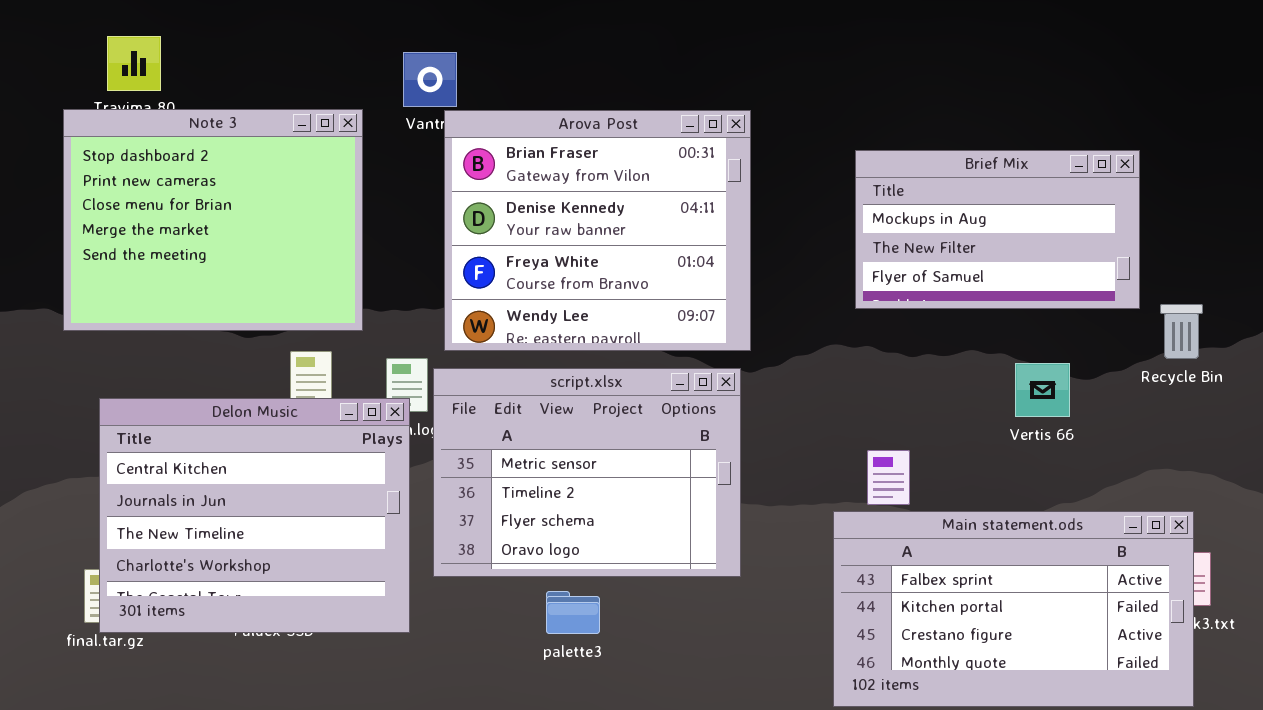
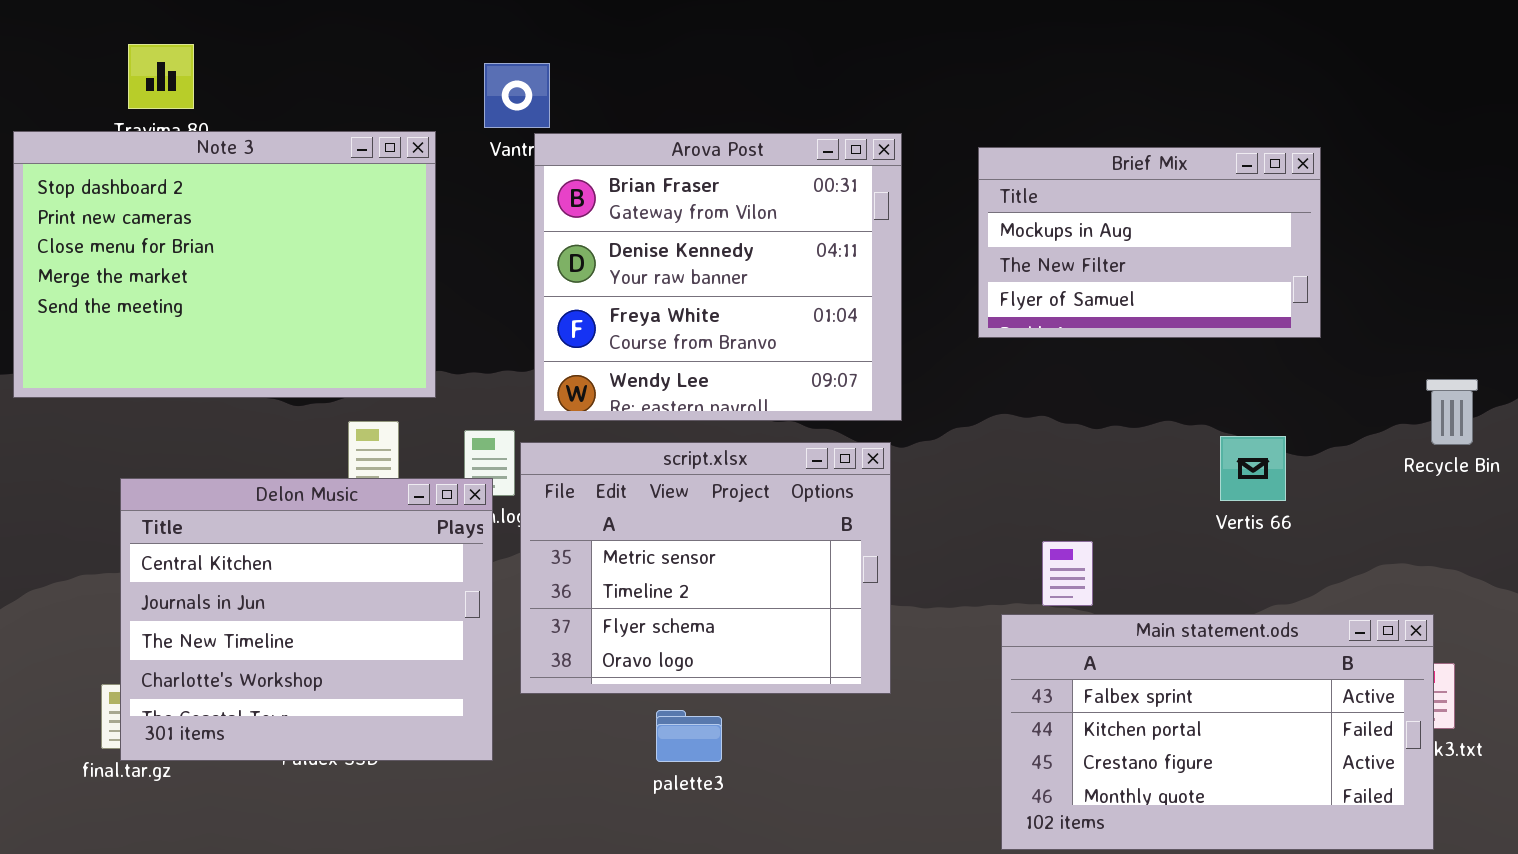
Note 3: [63,109,363,331] -> [13,131,436,398], resized
Brief Mix: [855,150,1140,309] -> [978,147,1321,338], moved
Recycle Bin: [1160,304,1203,359] -> [1426,379,1478,445], moved

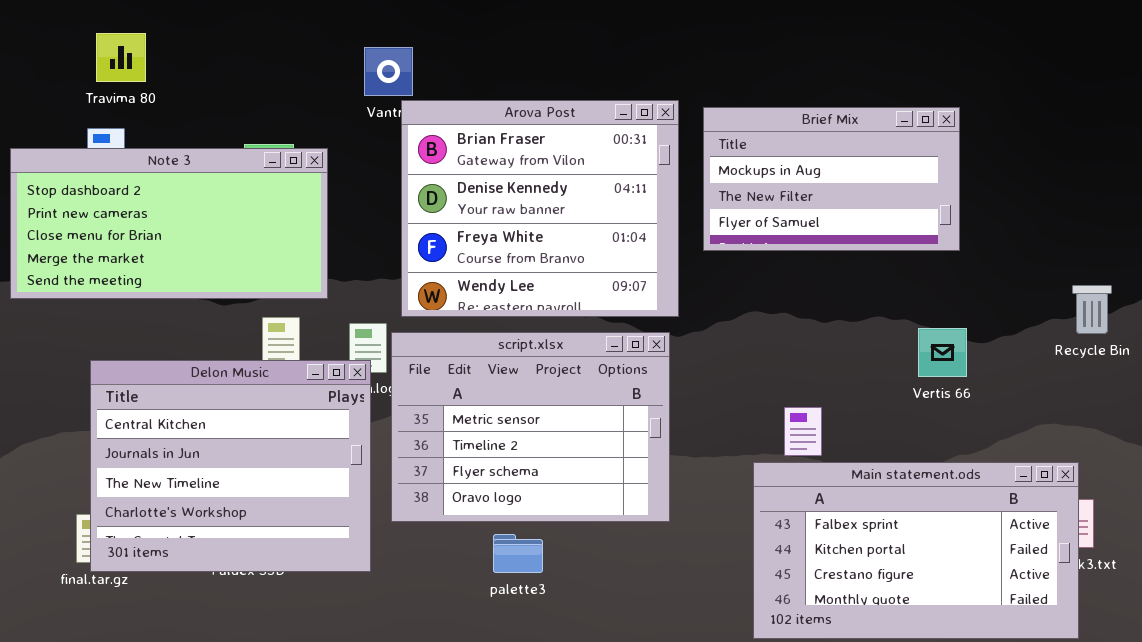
Note 3: [13,131,436,398] -> [10,148,328,299], resized
Brief Mix: [978,147,1321,338] -> [703,107,960,251], moved

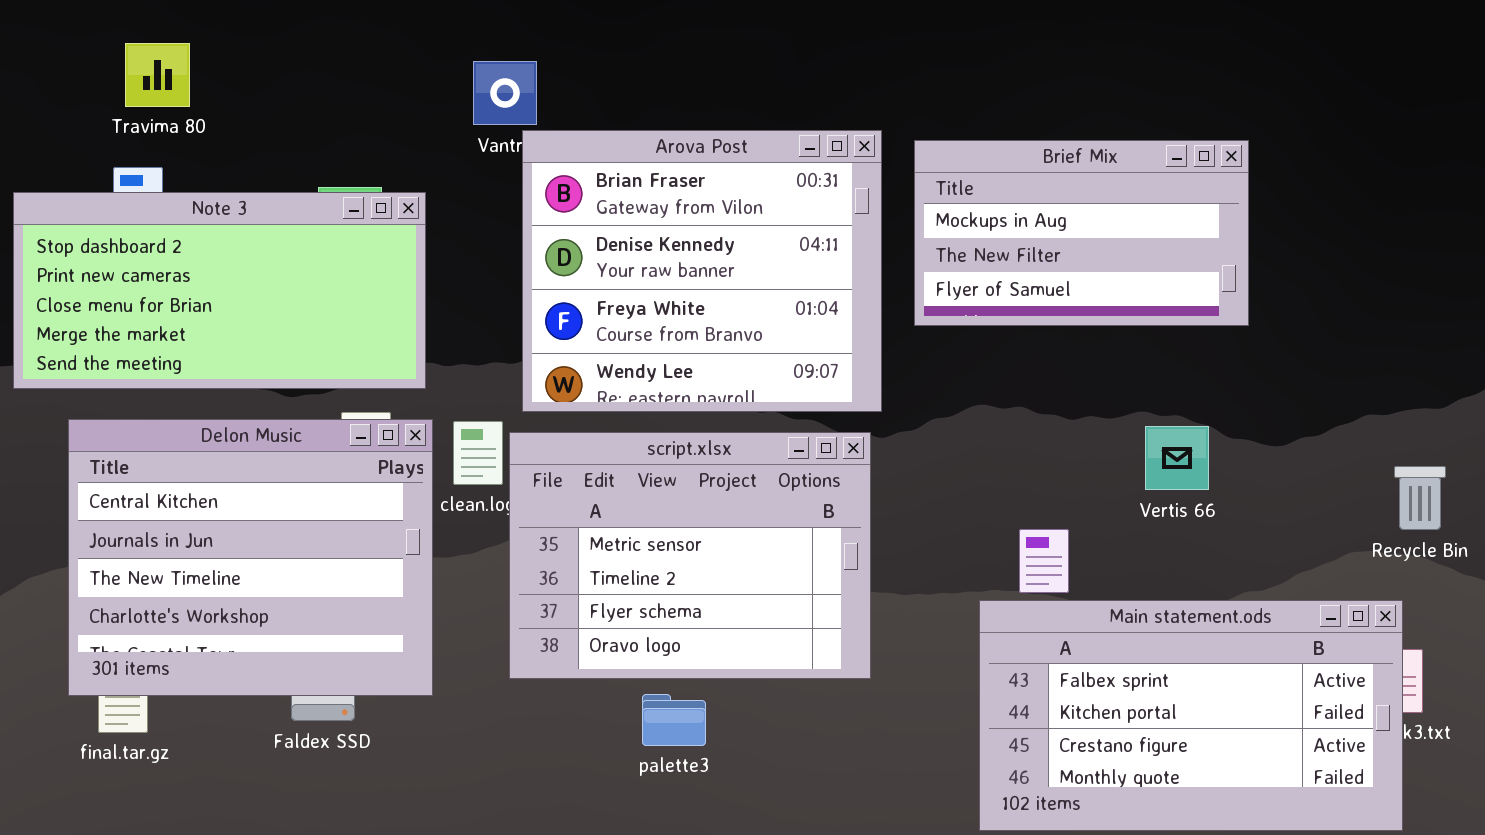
Recycle Bin: [1072,285,1112,334] -> [1394,466,1446,530], moved
Vertis 66: [918,328,967,377] -> [1145,426,1209,490], moved
Delon Music: [90,360,371,572] -> [68,419,433,696], moved

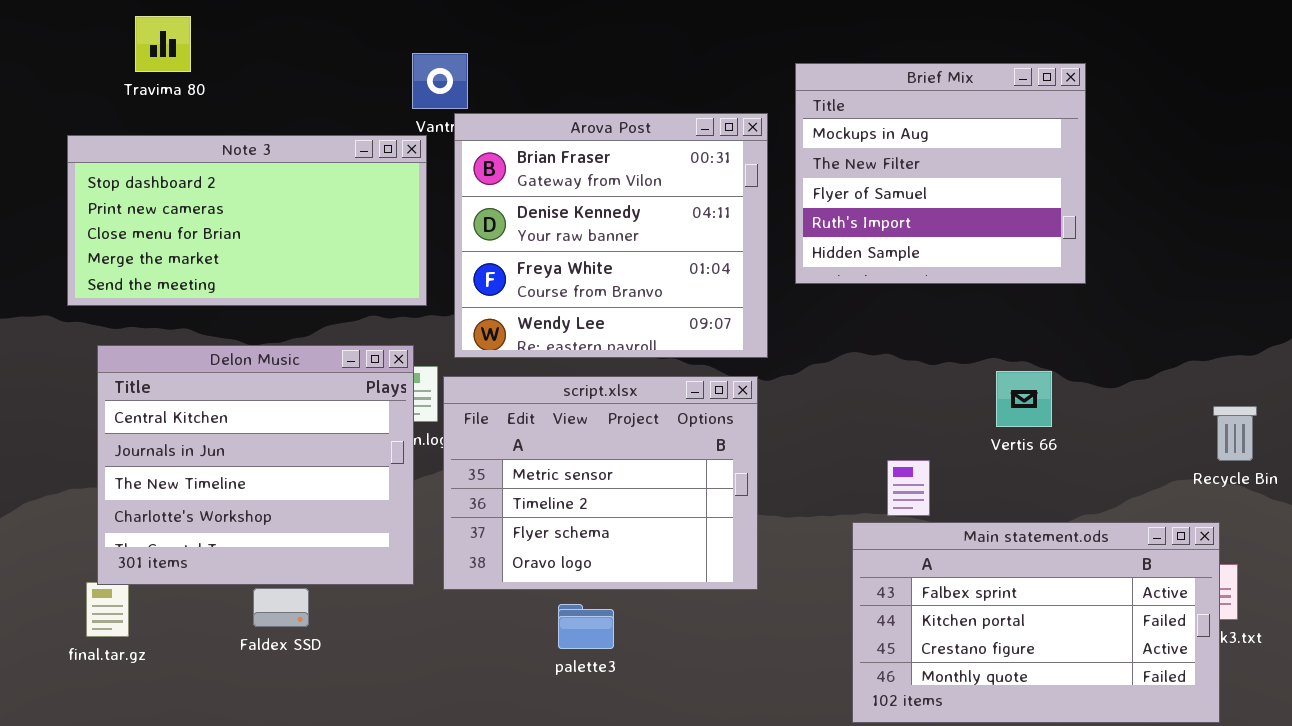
Travima 80: [125,43,190,107] -> [135,16,191,72], moved
Brief Mix: [914,140,1249,326] -> [795,63,1086,284], resized
Note 3: [13,192,426,389] -> [67,135,427,306], moved
Delon Music: [68,419,433,696] -> [97,345,414,585], moved

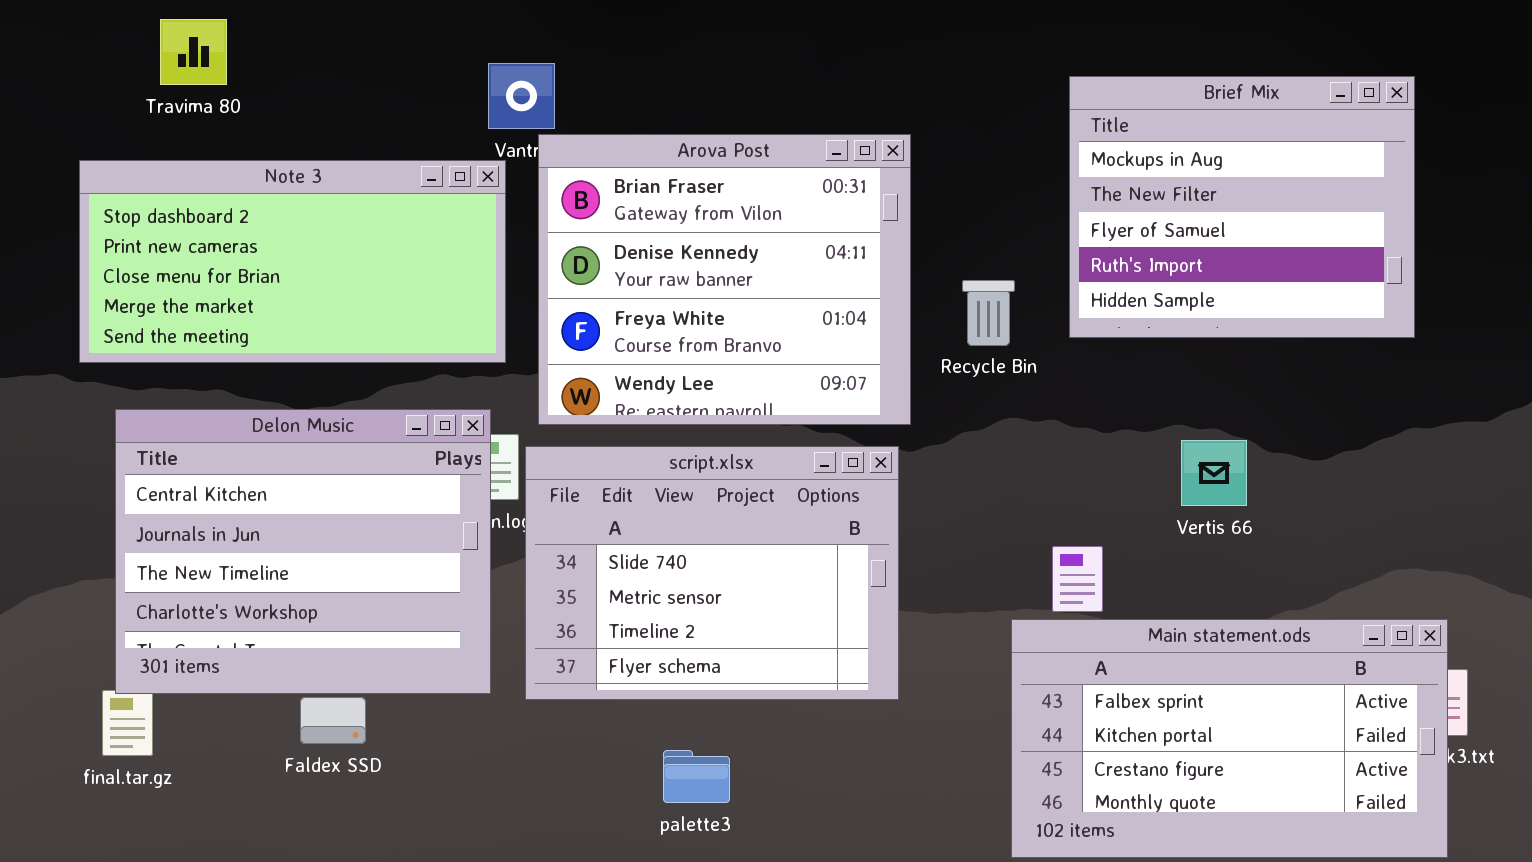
Brief Mix: [795,63,1086,284] -> [1069,76,1415,338], moved
script.xlsx: [443,376,758,590] -> [525,446,899,700], scrolled up 1 row
Recycle Bin: [1213,406,1257,461] -> [962,280,1015,346], moved
palette3: [558,604,614,649] -> [663,750,730,803], moved

